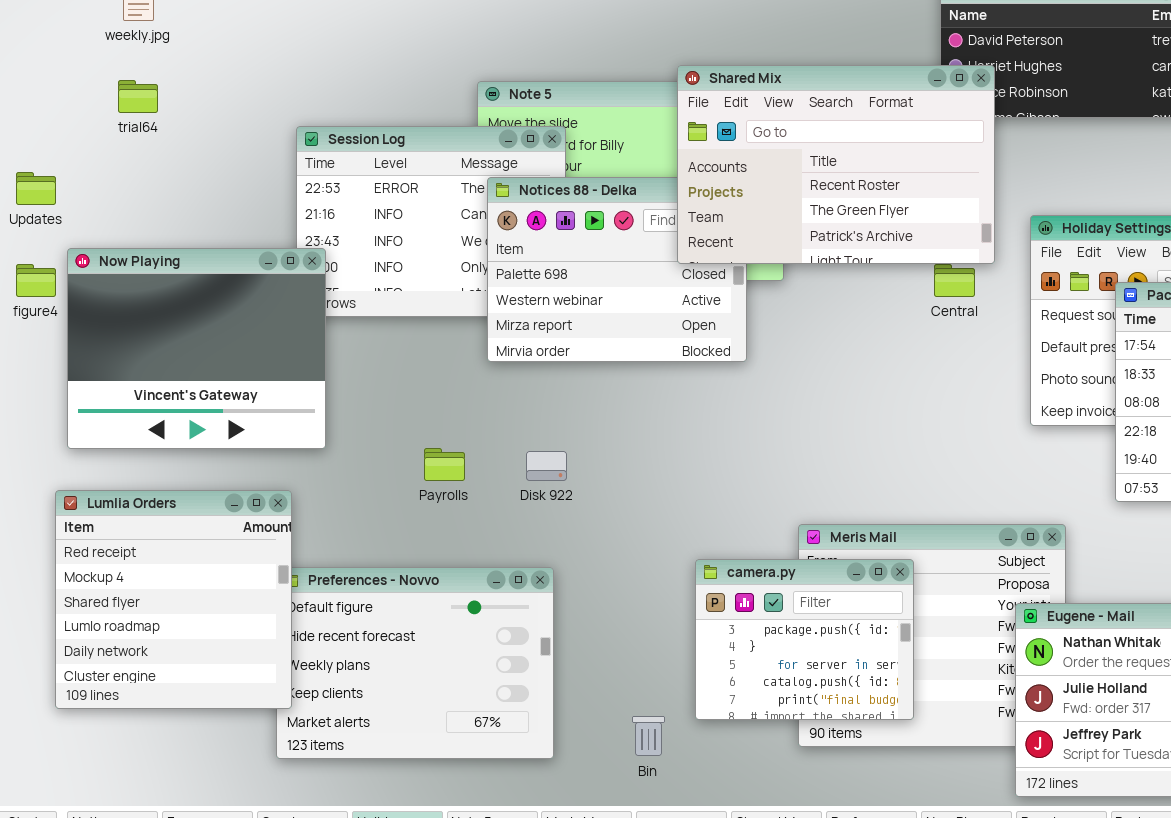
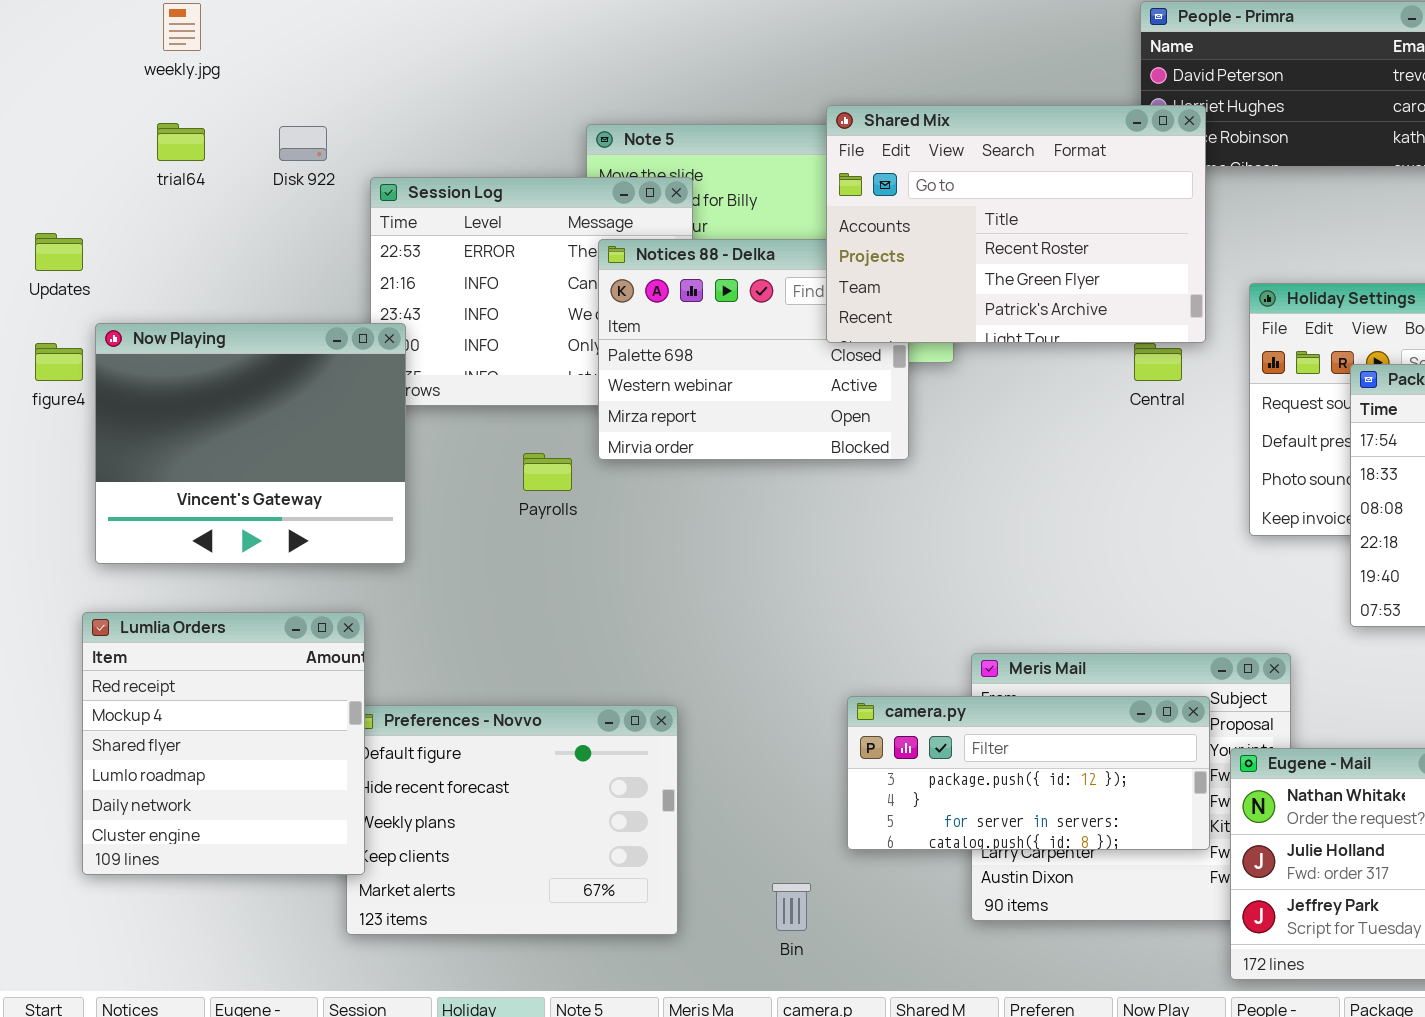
Payrolls: [424,448,465,481] -> [523,453,572,491], moved
Disk 922: [526,451,567,481] -> [279,126,327,161], moved
camera.py: [695,559,914,720] -> [847,696,1210,850], resized

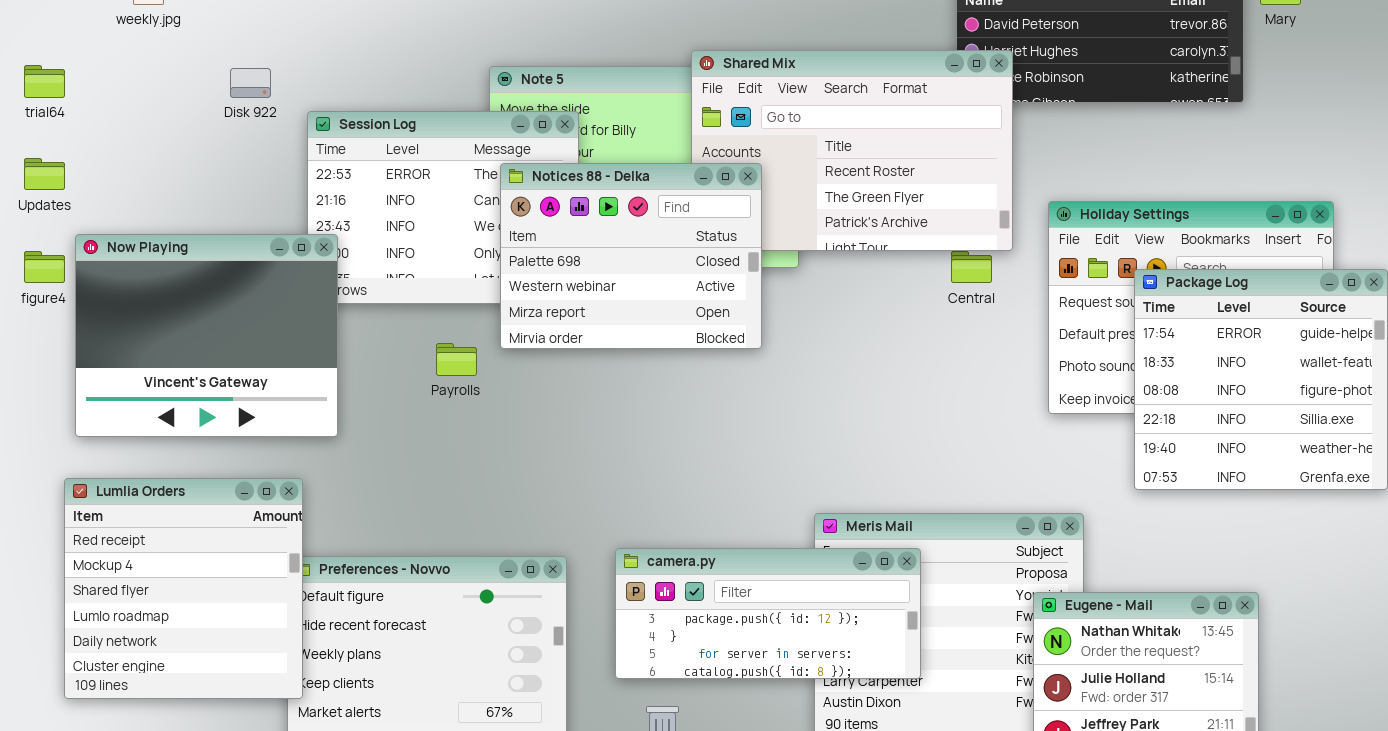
trial64: [157,123,205,161] -> [24,65,65,98], moved
Notices 88 - Delka: [598,239,909,460] -> [500,163,762,349], raised
camera.py: [847,696,1210,850] -> [615,548,921,679], moved

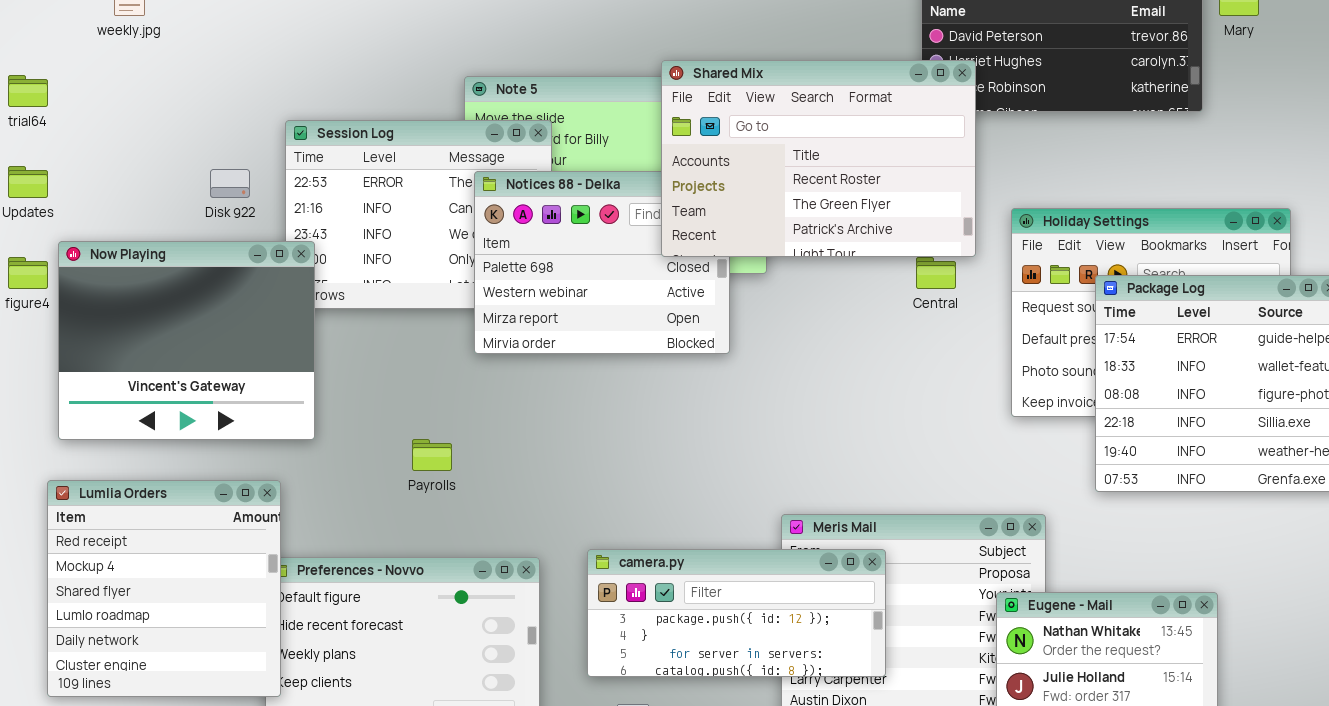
Shared Mix: [691,50,1013,251] -> [661,60,976,257], raised
Disk 922: [230,68,271,98] -> [210,169,250,198], moved
Payrolls: [436,343,477,376] -> [412,439,452,471], moved

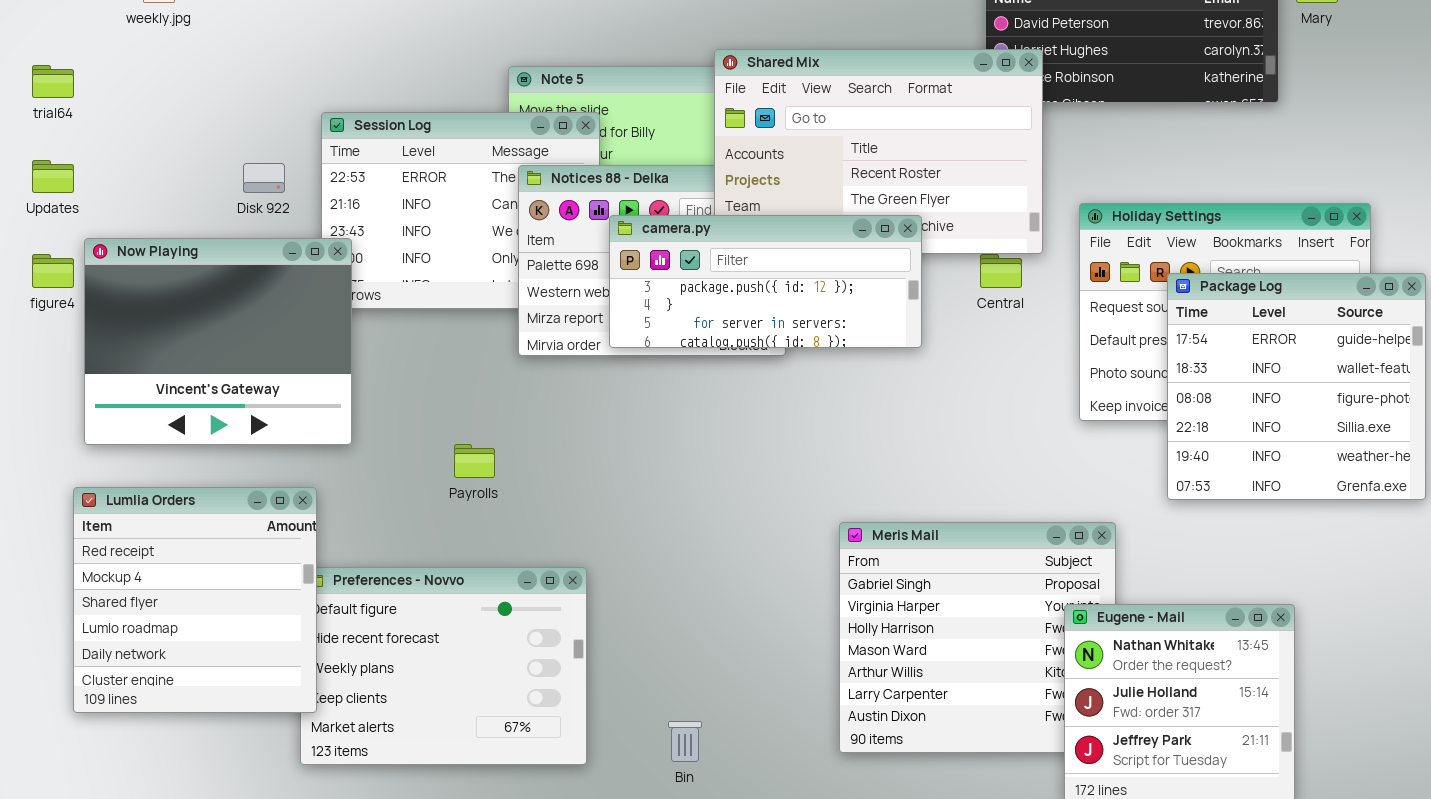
camera.py: [587,549,886,677] -> [609,215,922,348], moved

